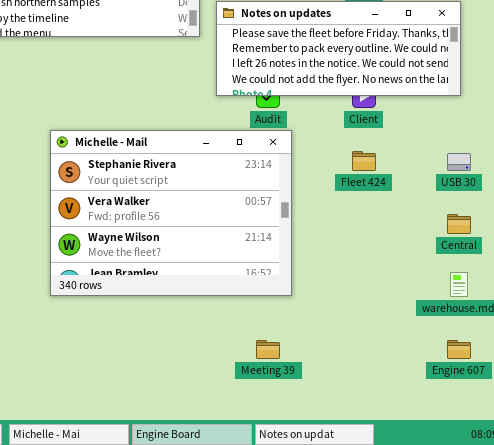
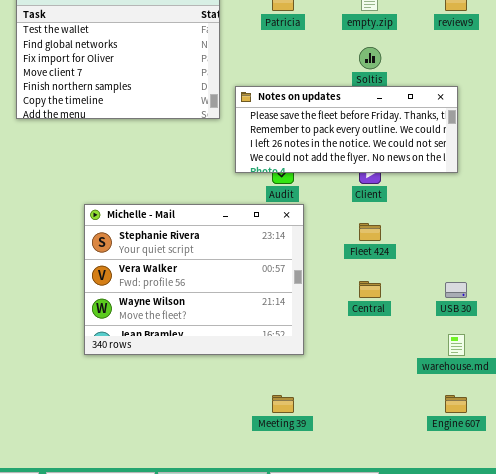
USB 30: [447,153,471,171] -> [445,282,467,298], moved
Central: [447,214,471,234] -> [359,281,381,298], moved

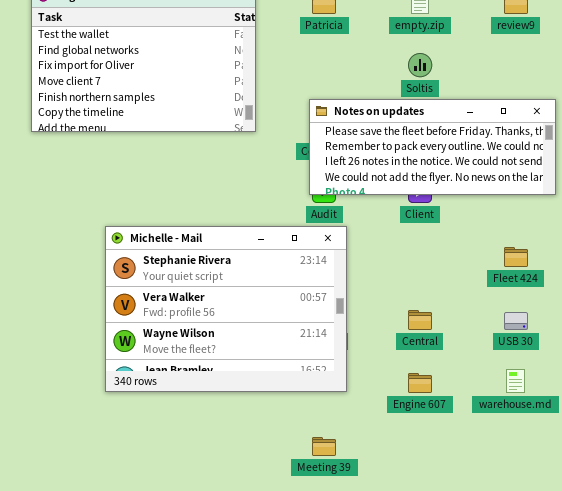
Notes on updates: [235,86,458,173] -> [309,99,556,195], moved
Fleet 424: [359,223,381,241] -> [504,247,528,267], moved
Engine 607: [445,395,467,413] -> [408,373,432,393], moved

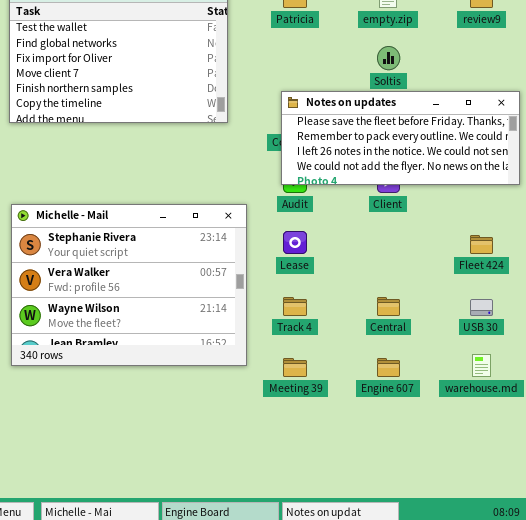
Michelle - Mail: [105,226,347,392] -> [11,204,247,366], moved
Meeting 39: [312,437,336,456] -> [283,358,307,377], moved

